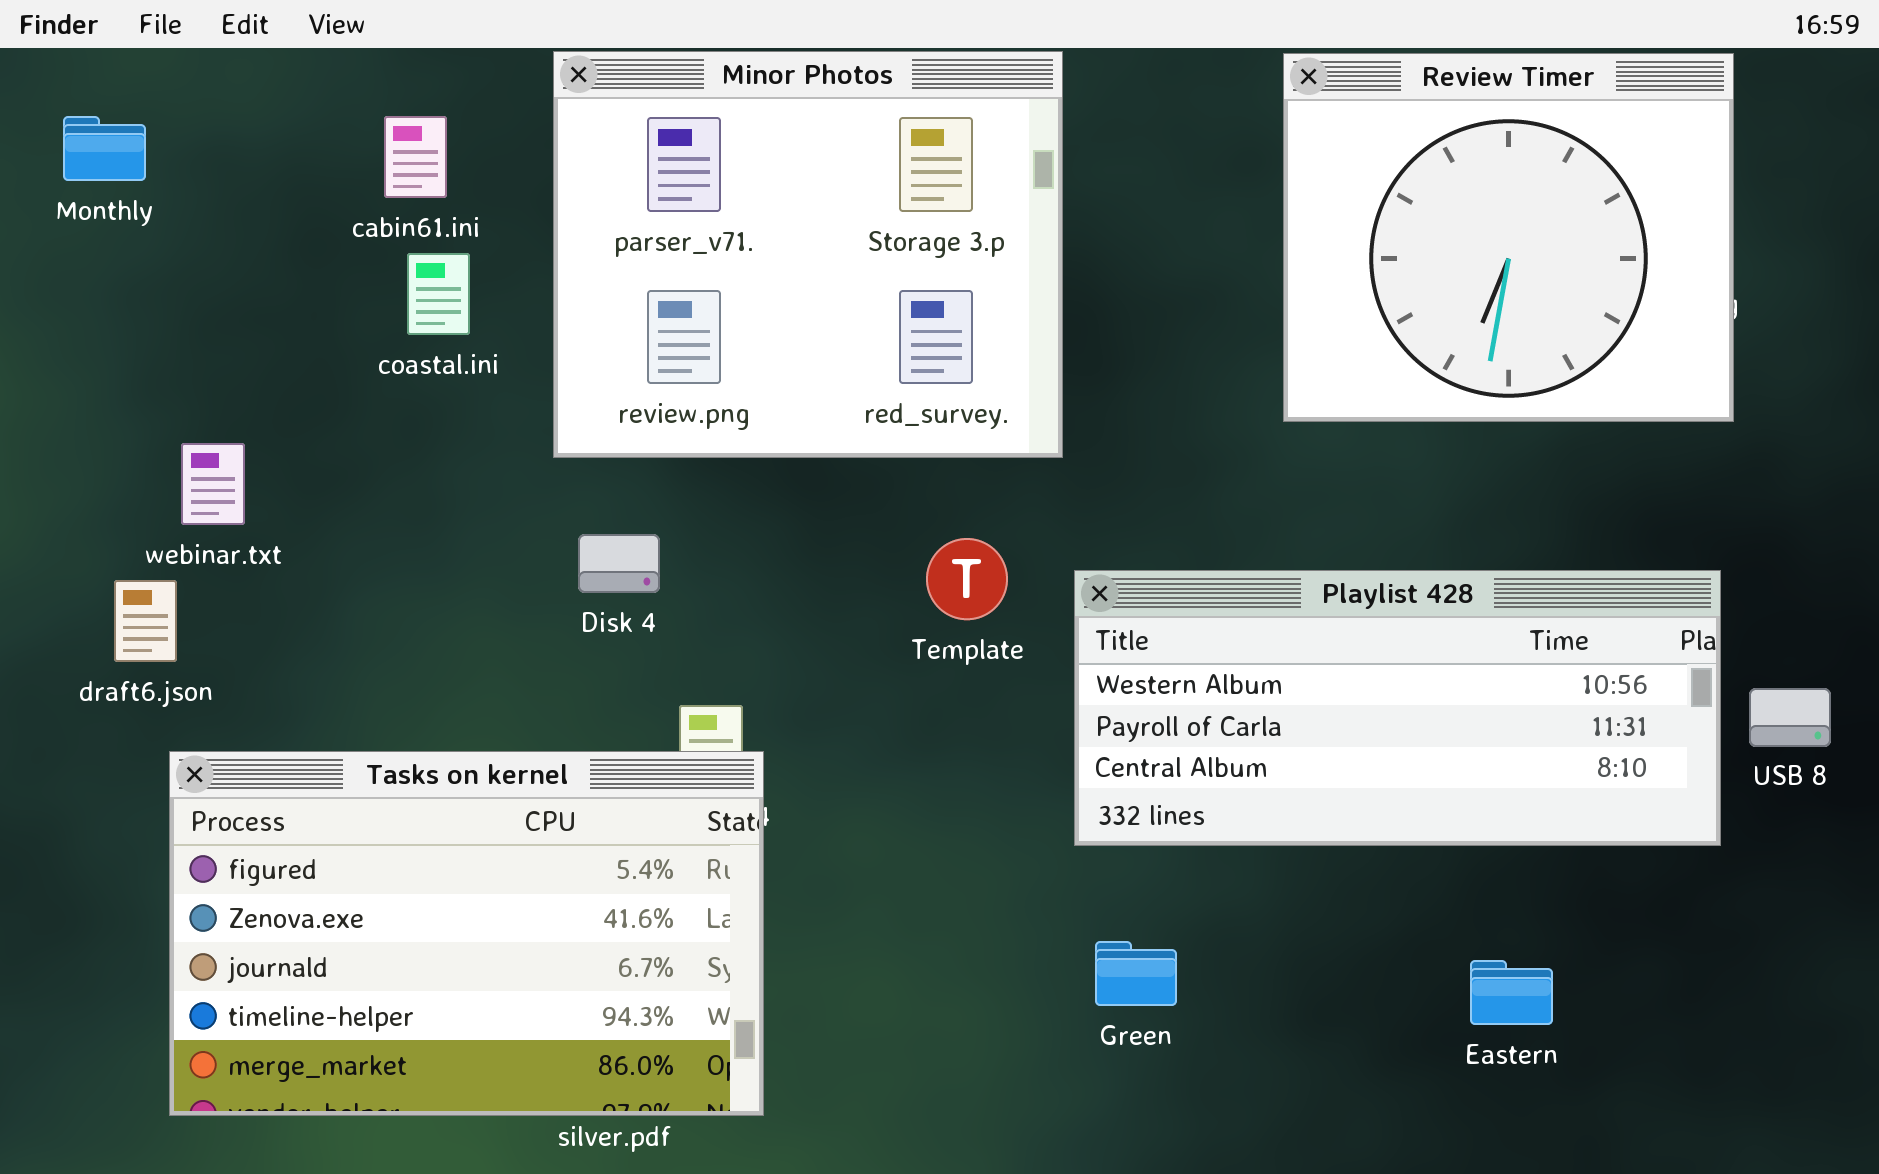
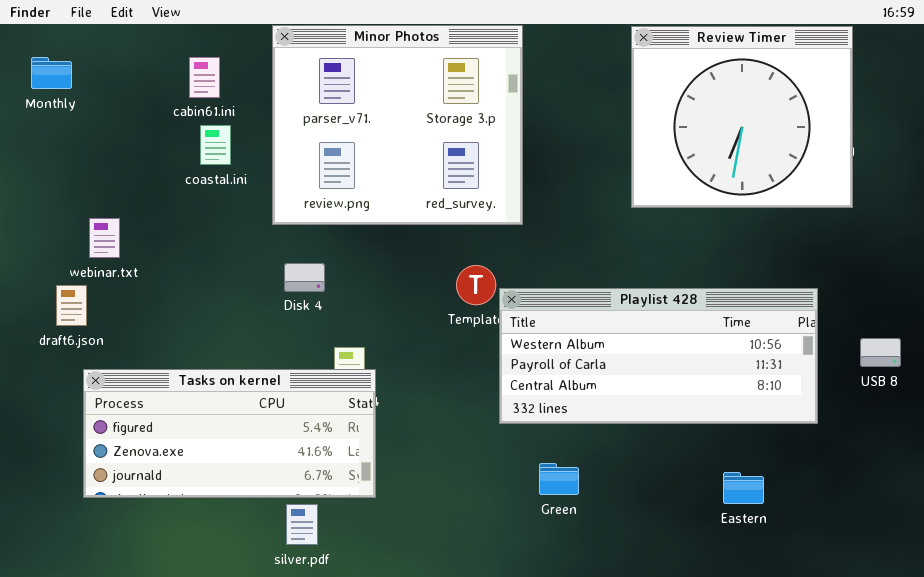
Playlist 428: [1074,570,1721,846] -> [499,288,818,424], moved
Tasks on kernel: [169,751,764,1116] -> [83,369,376,498], resized

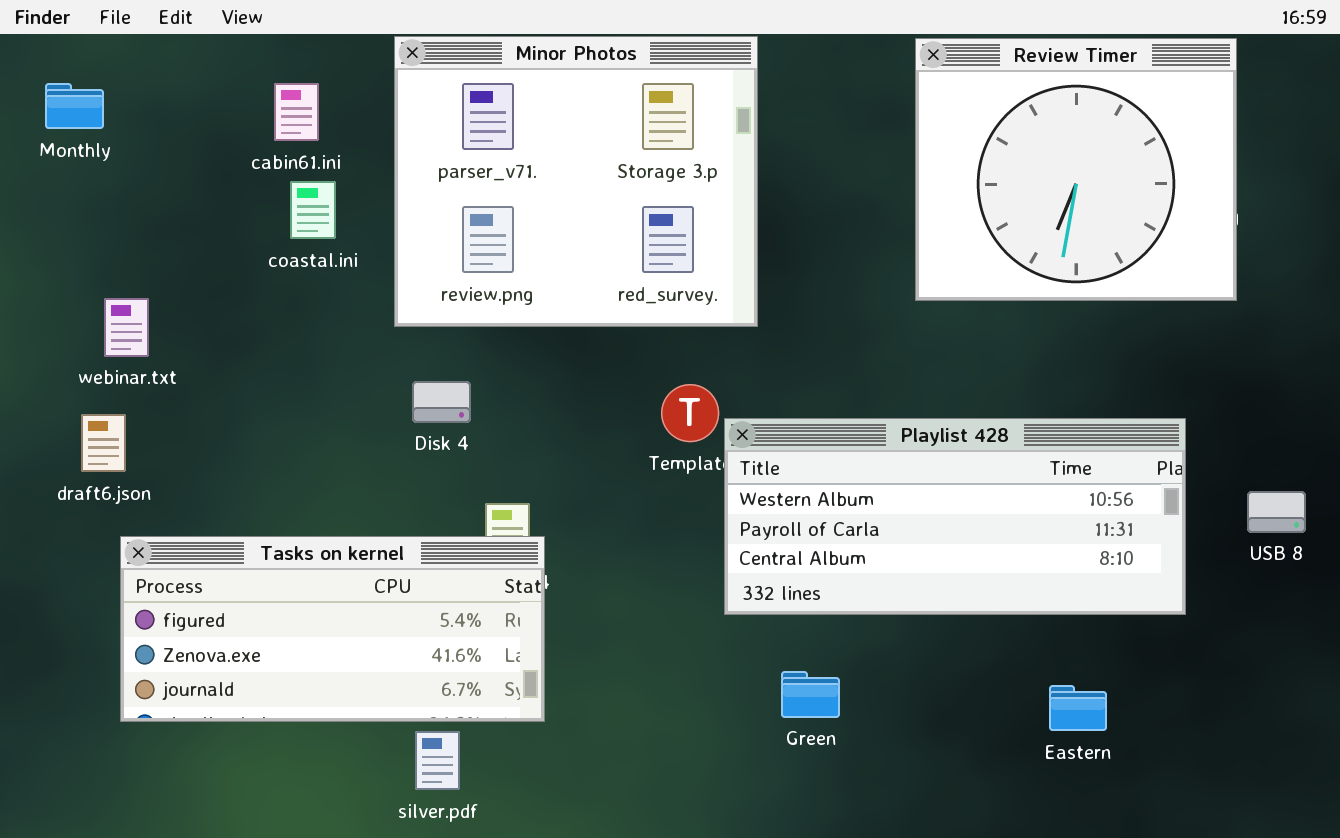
webinar.txt: [89,218,120,258] -> [104,298,149,357], moved

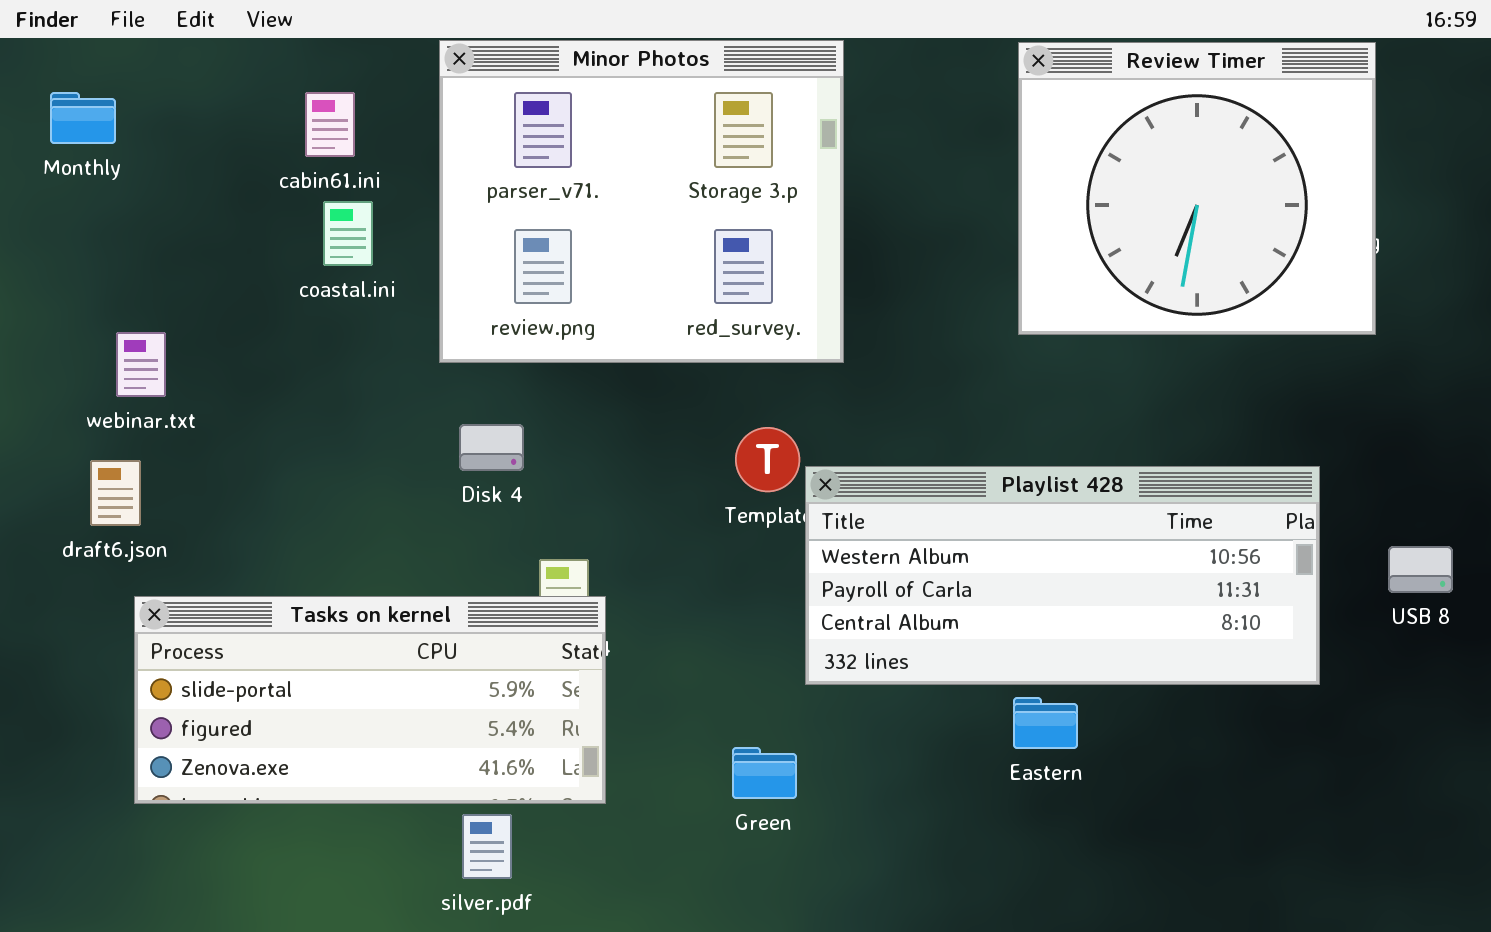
Tasks on kernel: [120,536,545,722] -> [134,596,606,804], scrolled up 1 row
Green: [781,671,840,718] -> [732,747,797,799], moved
Eastern: [1049,685,1107,731] -> [1013,697,1078,749], moved

